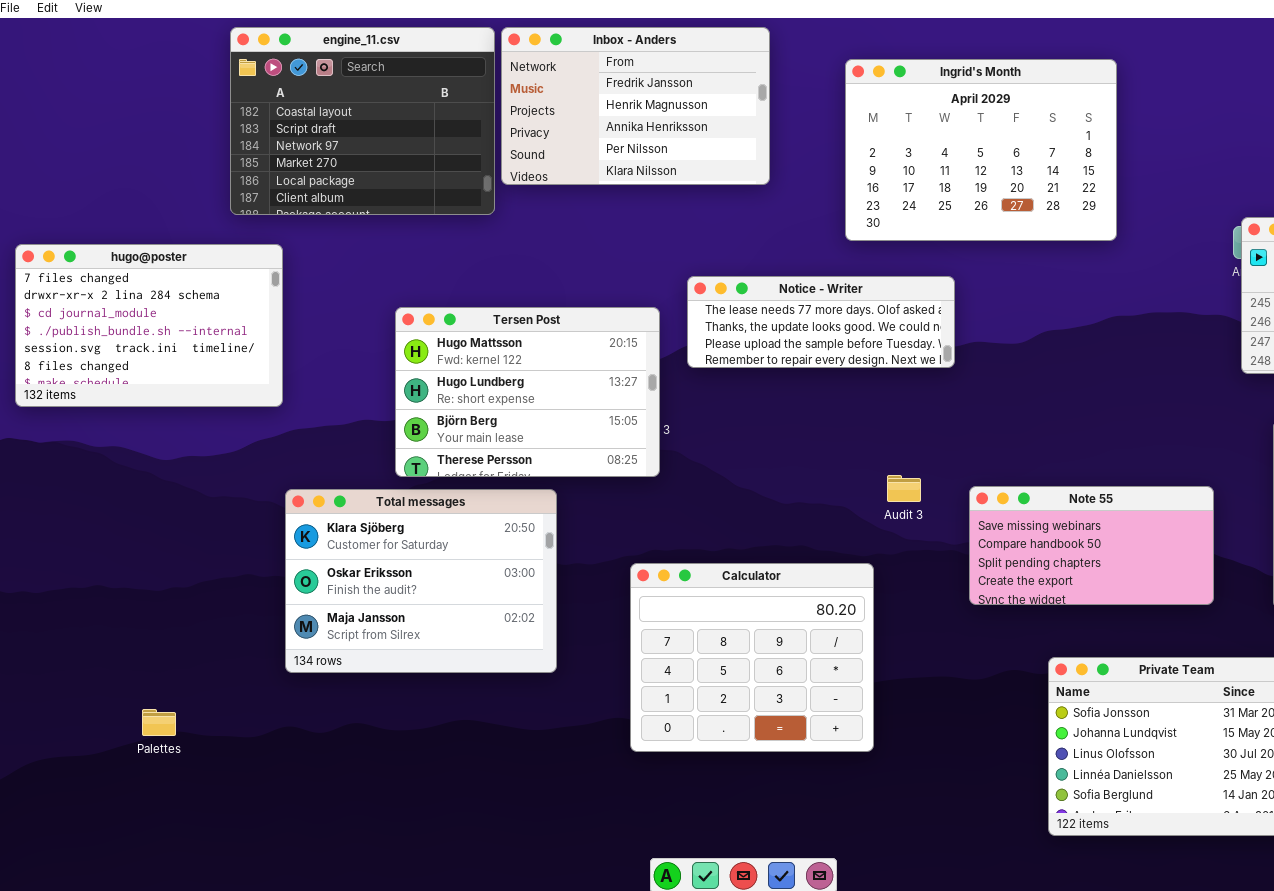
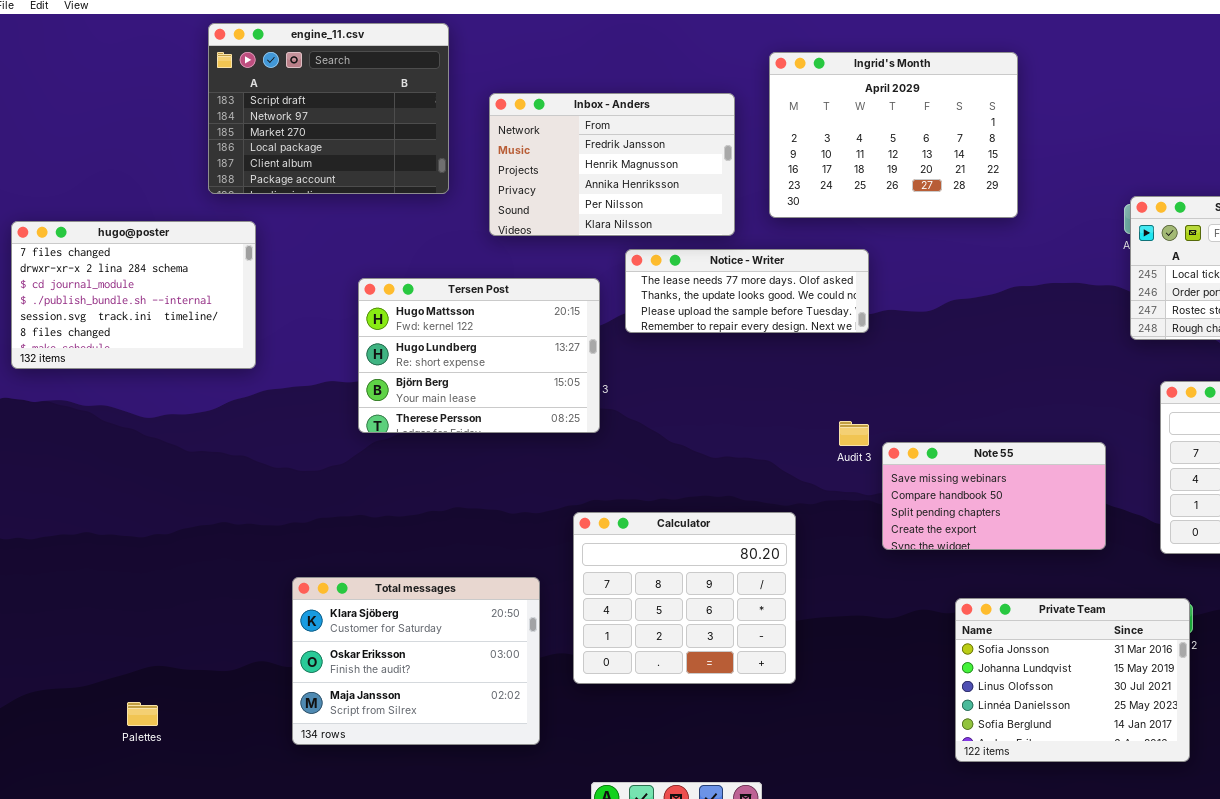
engine_11.csv: [230,27,495,215] -> [208,23,449,194], scrolled down 1 row
Inbox - Anders: [501,27,770,185] -> [489,93,735,236], moved
Audit 3: [887,475,921,502] -> [839,421,869,446], moved
Total messages: [285,489,557,673] -> [292,577,540,745], moved
Palettes: [142,709,176,736] -> [127,702,158,726], moved

